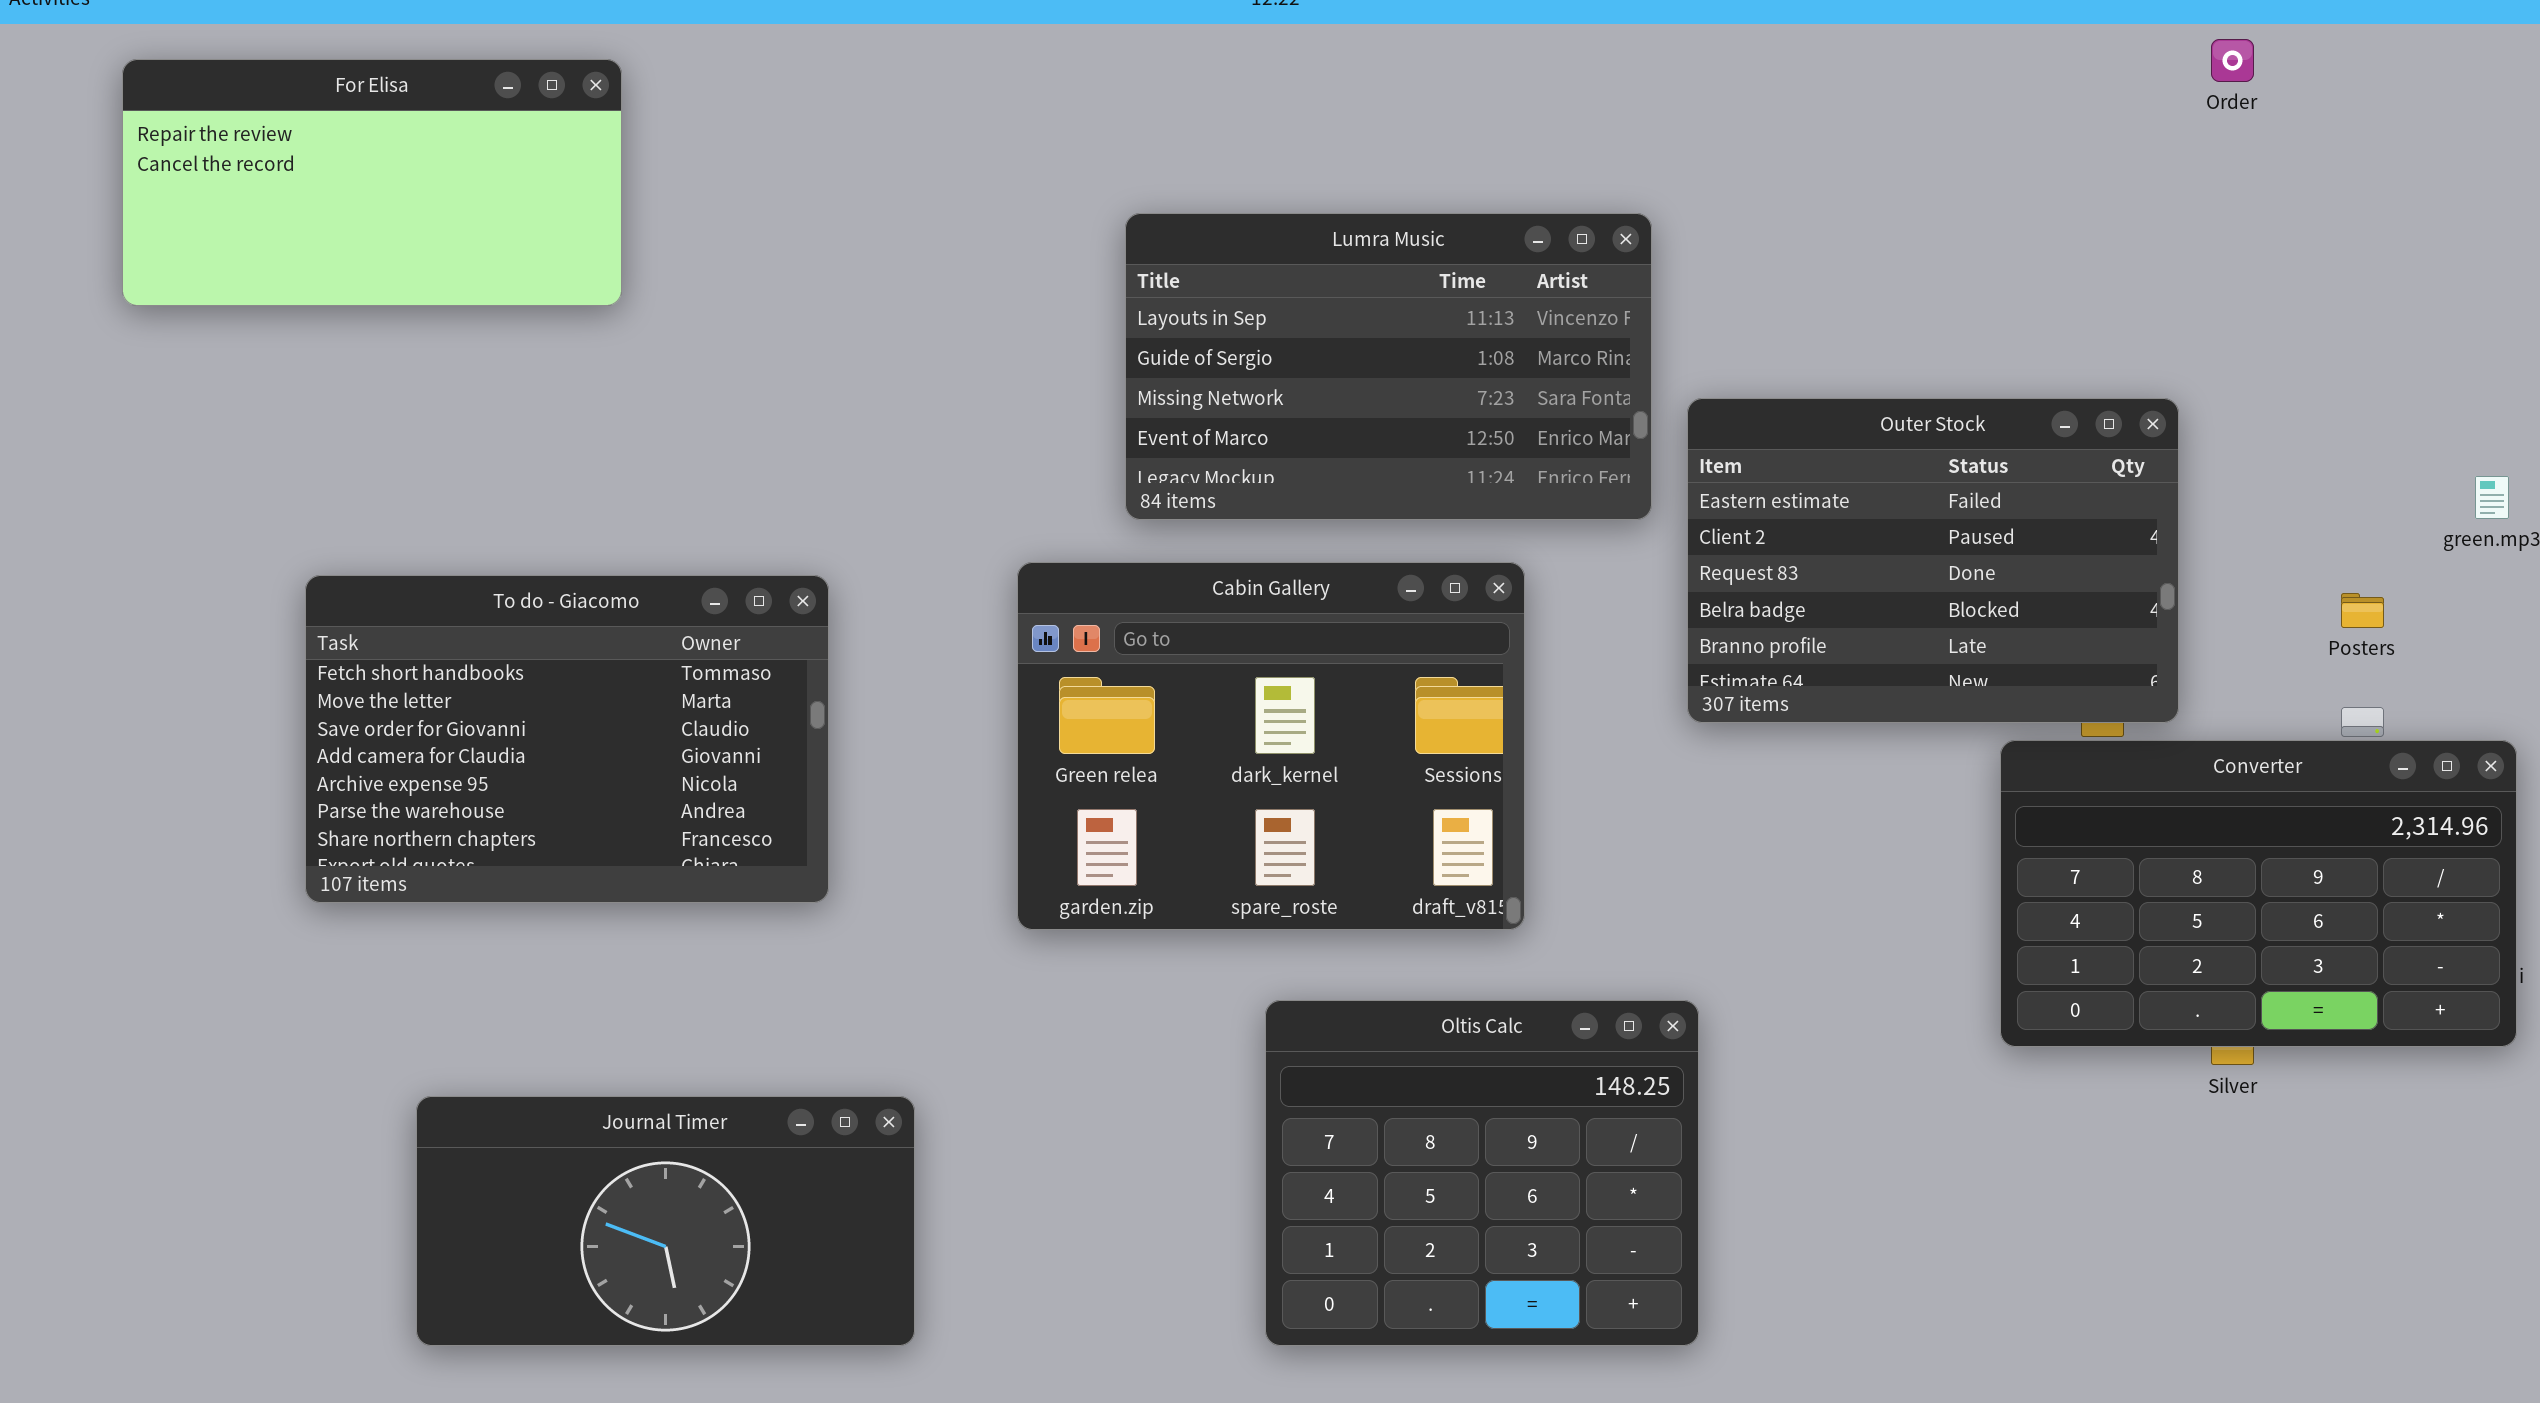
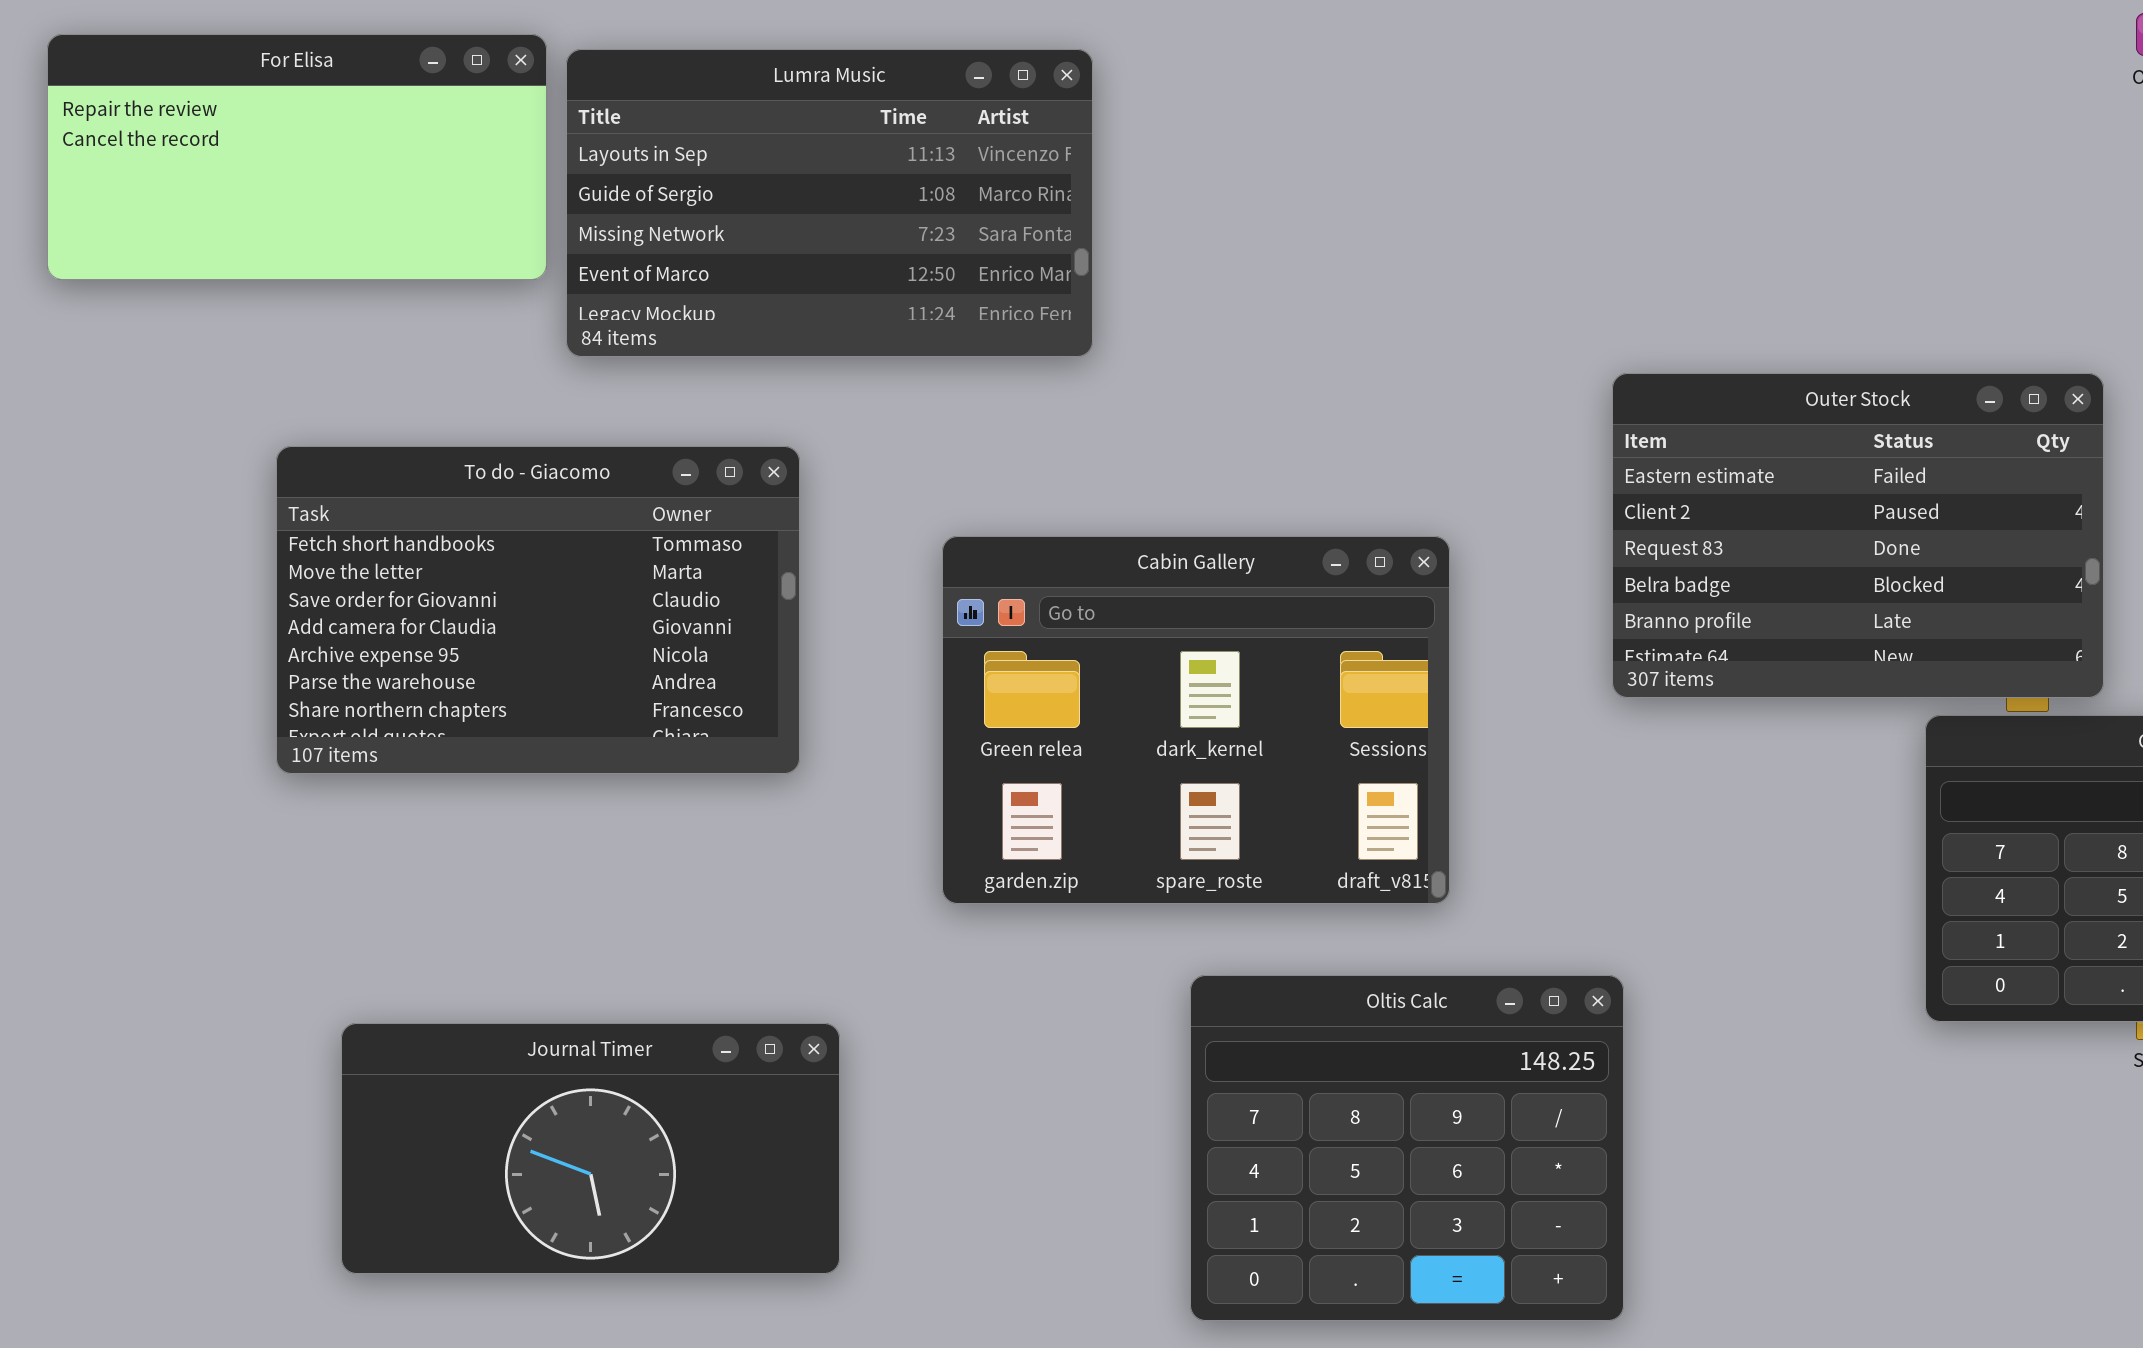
Lumra Music: [1125,213,1652,520] -> [566,49,1093,357], moved
To do - Giacomo: [305,575,829,903] -> [276,446,800,774], moved
Journal Timer: [416,1096,915,1346] -> [341,1023,840,1274], moved

